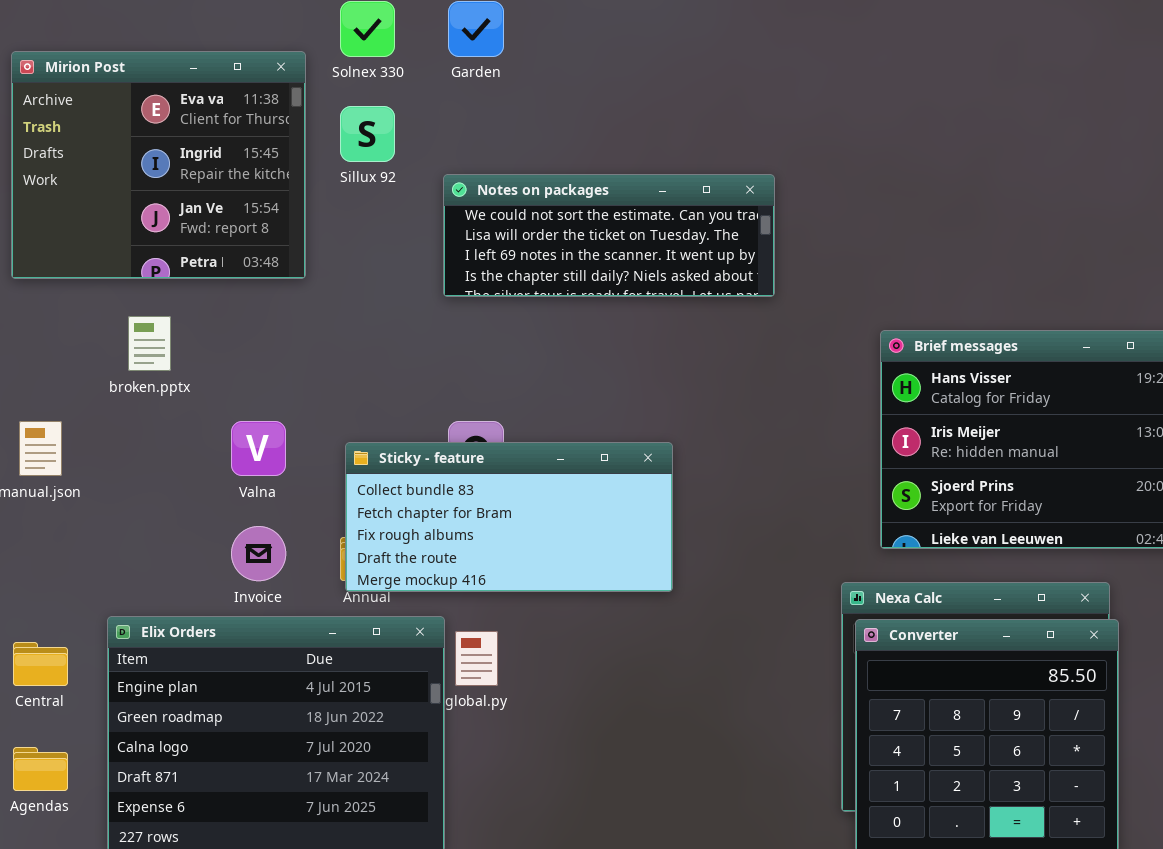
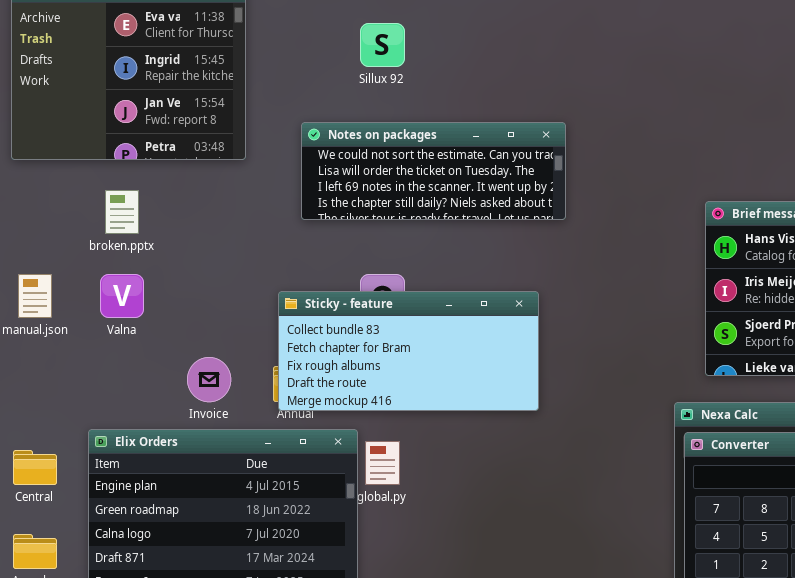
Sillux 92: [340,106,395,162] -> [360,23,405,67], moved
Notes on packages: [443,174,775,297] -> [301,122,566,220], moved
Valna: [231,421,286,476] -> [100,274,144,318], moved

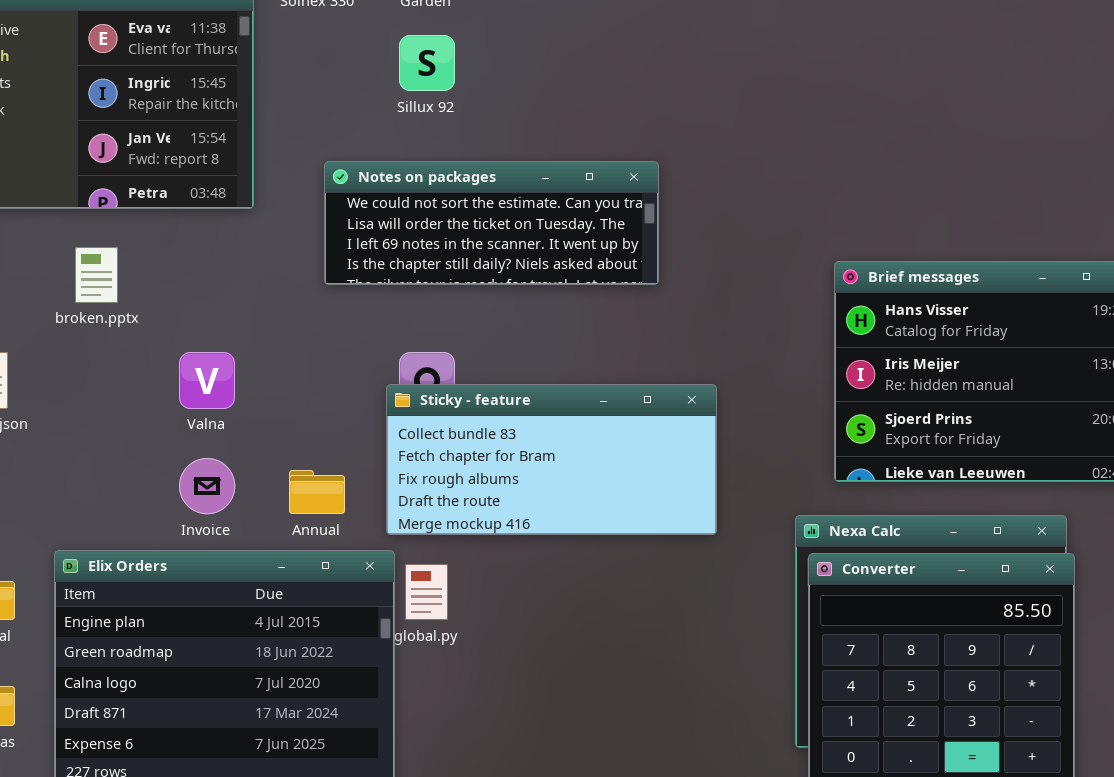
Valna: [100,274,144,318] -> [179,352,235,409], moved
Sticky - feature: [278,291,539,411] -> [386,384,717,535], moved

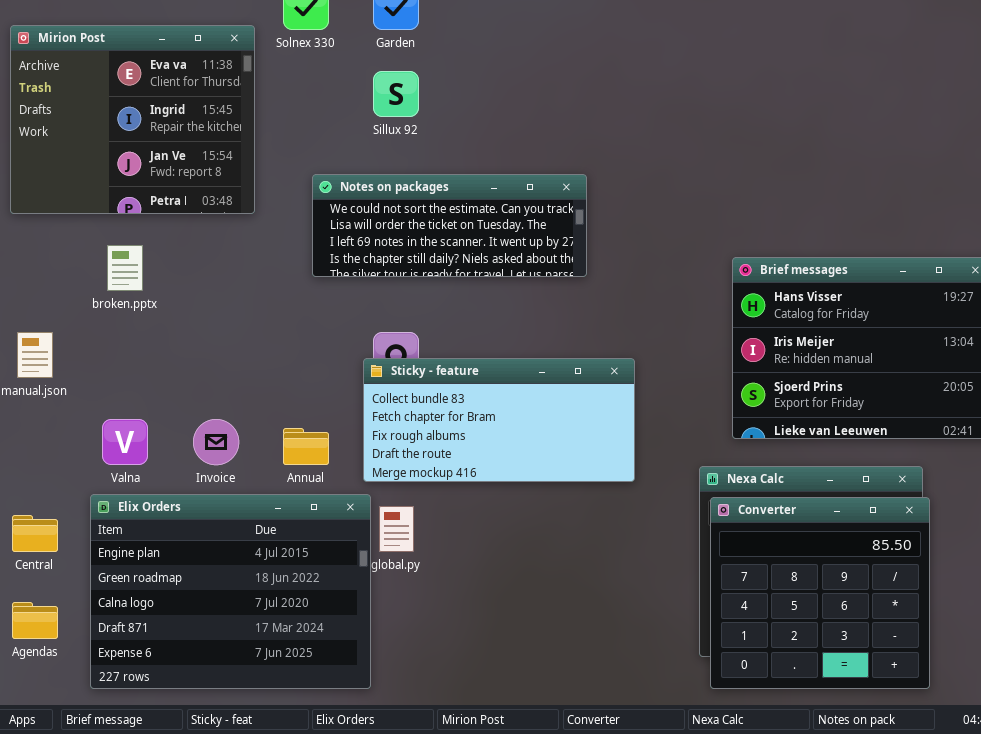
Valna: [179,352,235,409] -> [102,419,148,465], moved

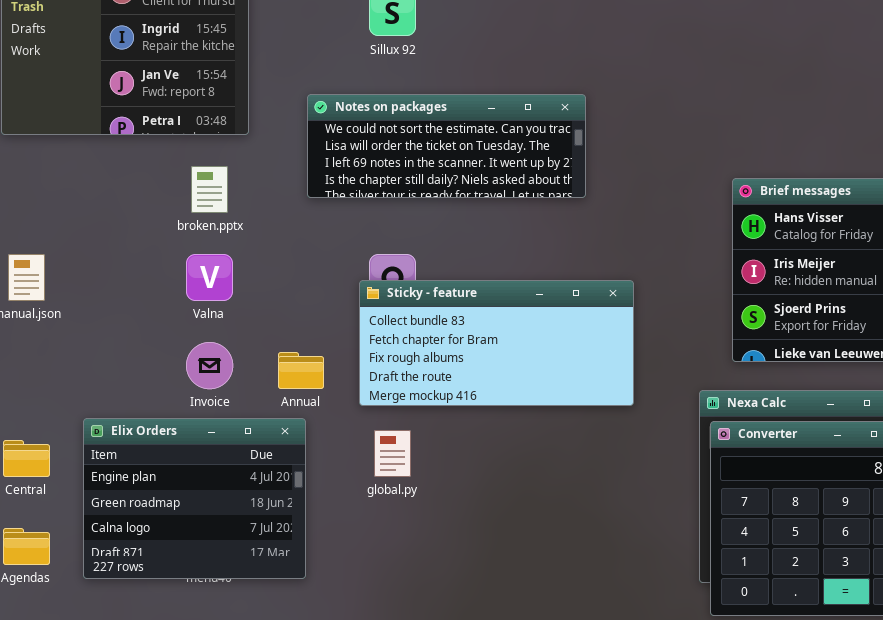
broken.pptx: [107,245,143,291] -> [191,166,228,213], moved
Valna: [102,419,148,465] -> [186,254,233,301], moved
Elix Orders: [90,494,371,689] -> [83,418,306,579], resized

